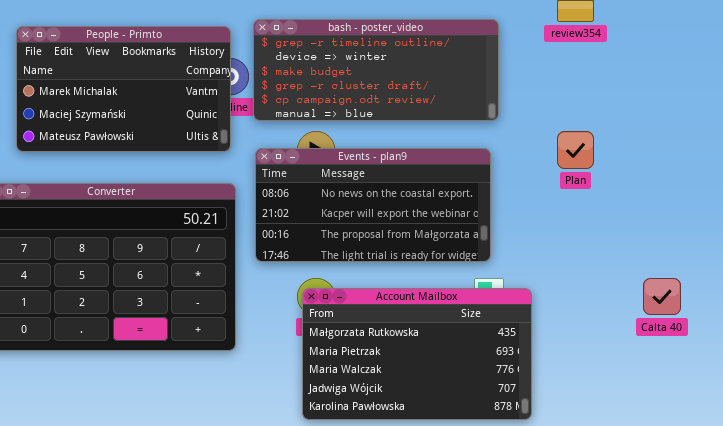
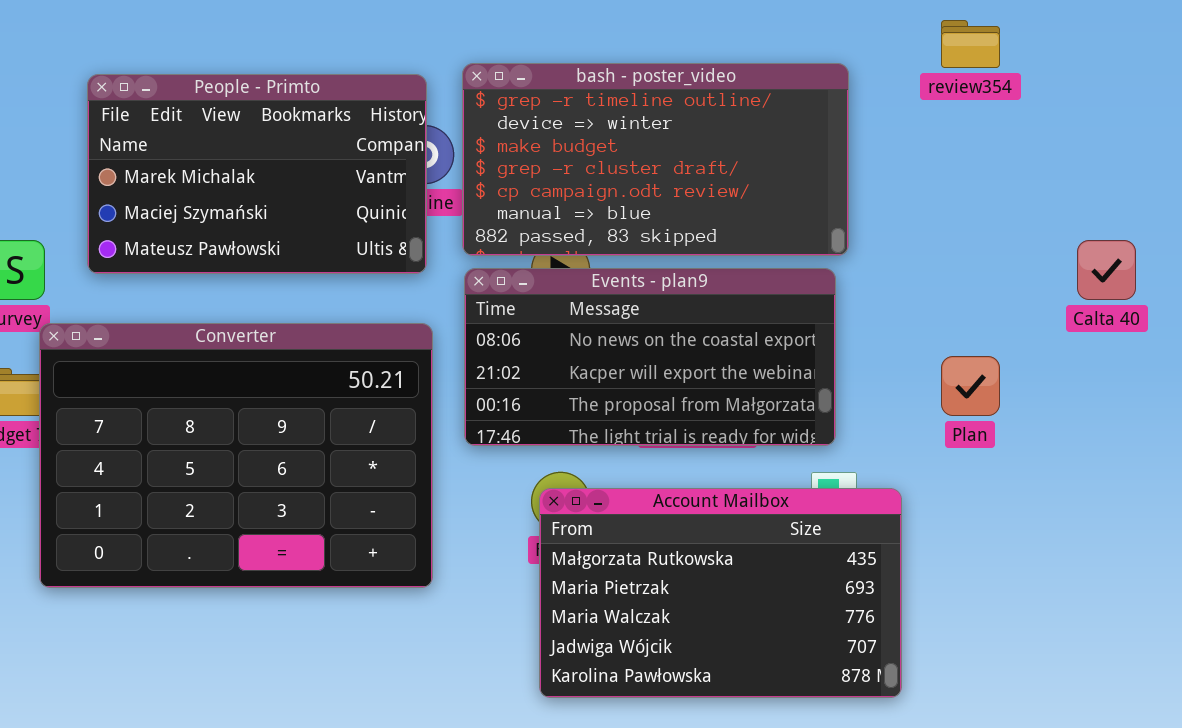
bash - poster_video: [253,19,499,121] -> [462,63,849,256], resized
Plan: [557,131,594,169] -> [941,356,1000,416], moved
Calta 40: [643,278,681,315] -> [1077,240,1136,300], moved

